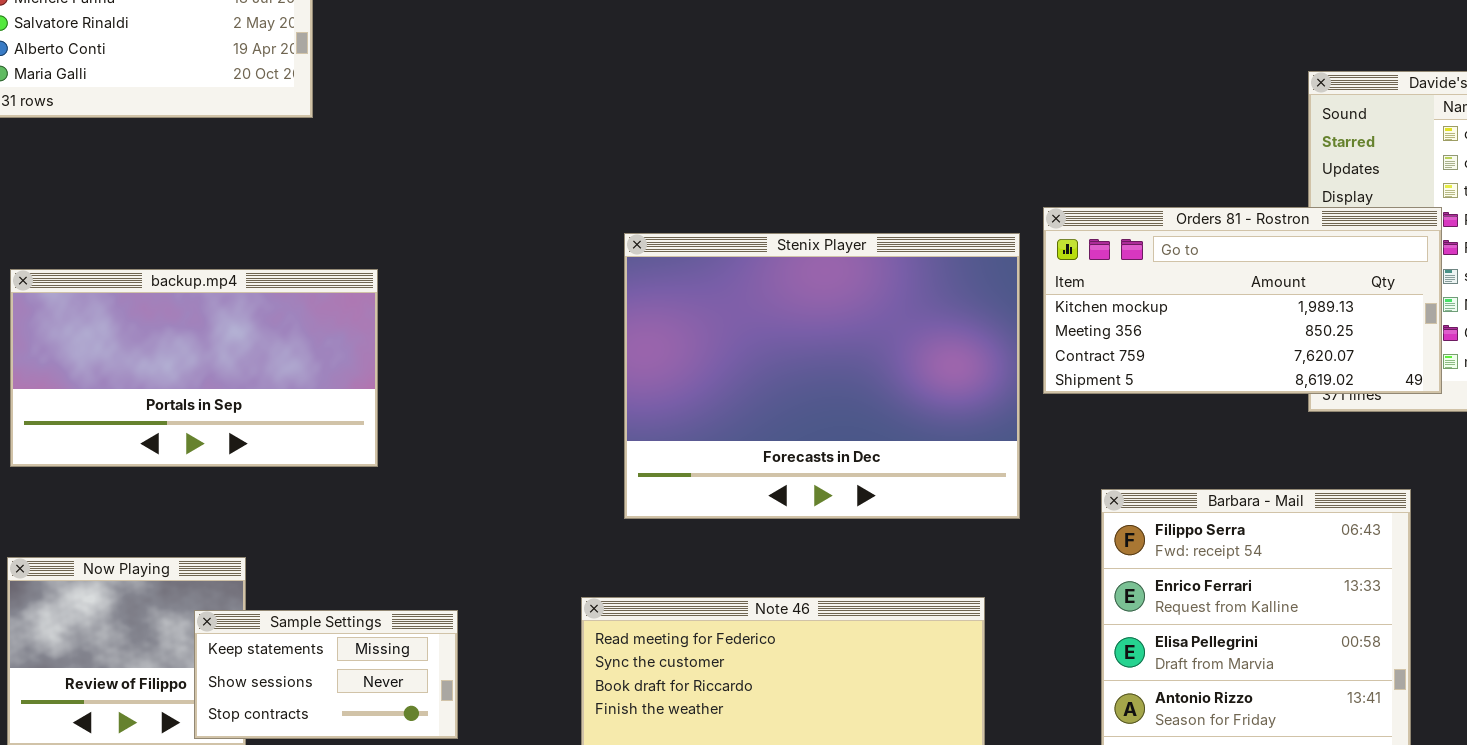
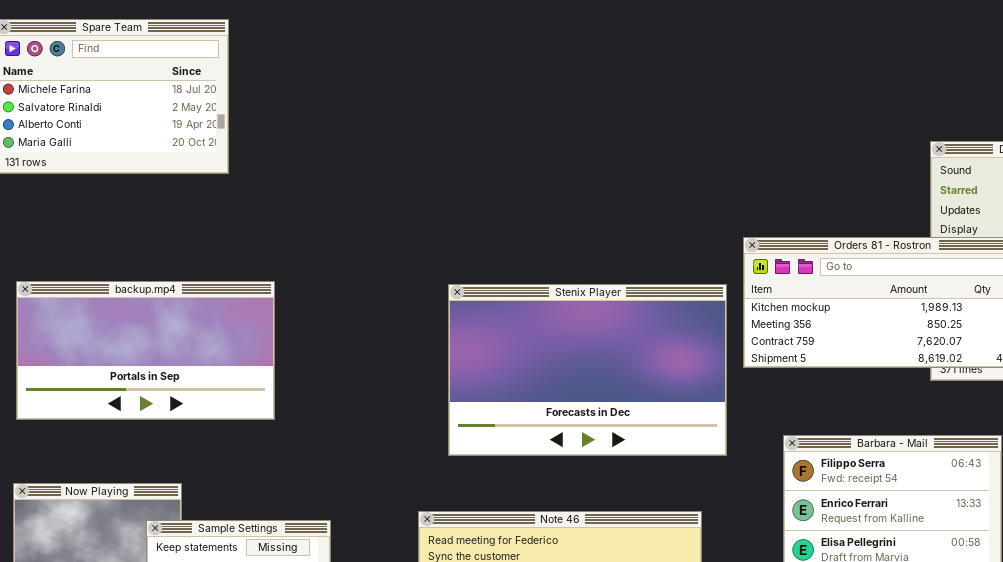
Stenix Player: [624,233,1020,519] -> [448,284,727,456], resized

